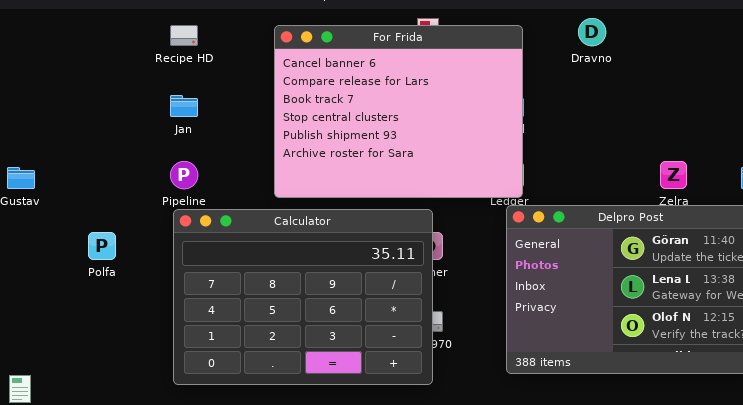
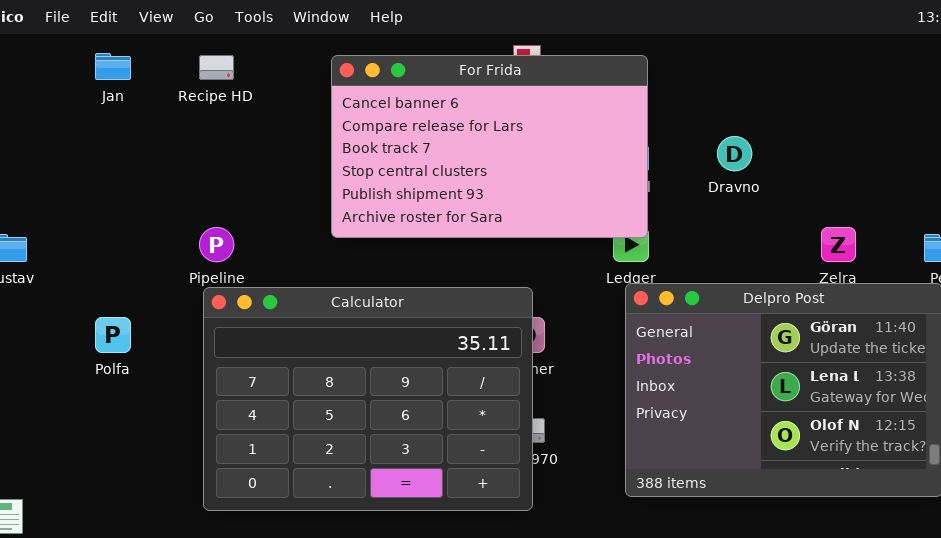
Dravno: [578,18,606,46] -> [717,136,752,171], moved
For Frida: [274,25,523,198] -> [331,55,648,238], resized
Jan: [170,95,198,117] -> [95,53,131,80], moved

